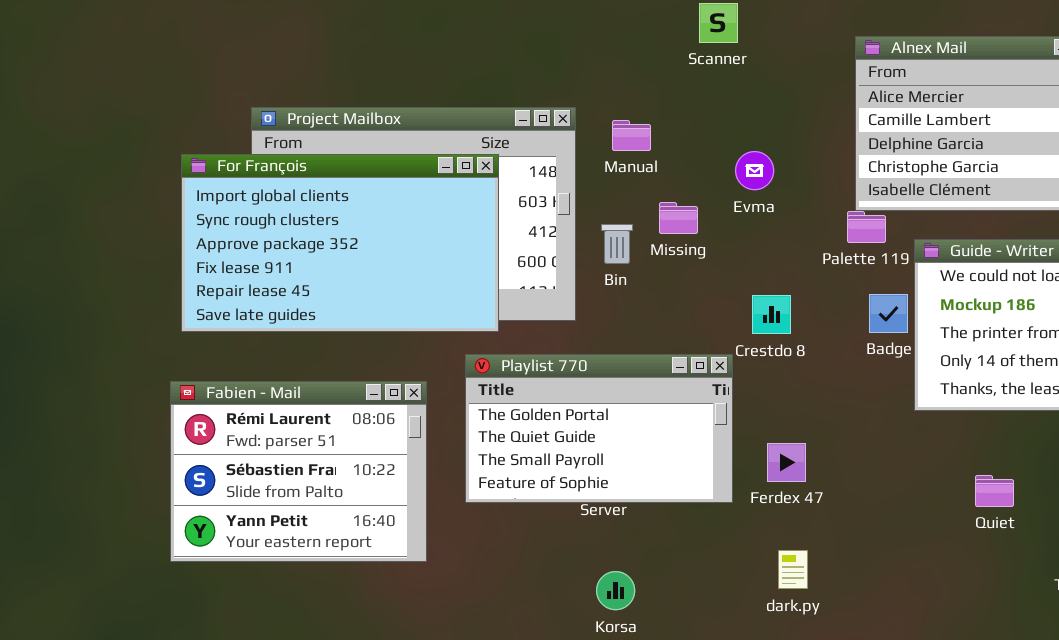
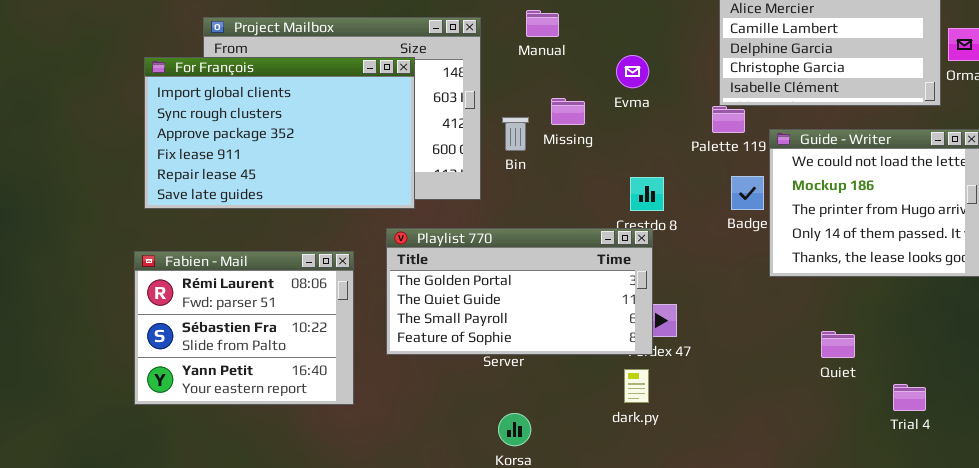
Manual: [612,120,651,151] -> [526,10,559,37], moved
Playlist 770: [465,354,733,503] -> [386,228,653,355], resized
dark.py: [778,550,808,589] -> [624,369,649,403], moved

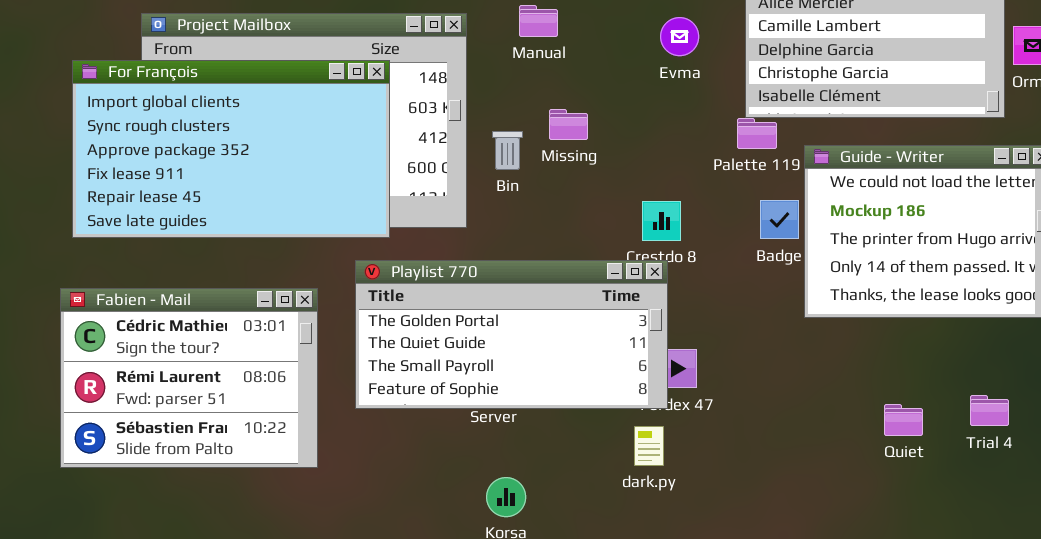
Evma: [616,55,649,88] -> [660,17,699,56], moved
Fabien - Mail: [134,251,354,405] -> [60,288,318,468], scrolled up 1 row
Quiet: [821,331,855,358] -> [884,404,923,436], moved
Trial 4: [893,384,926,411] -> [970,395,1009,426], moved

